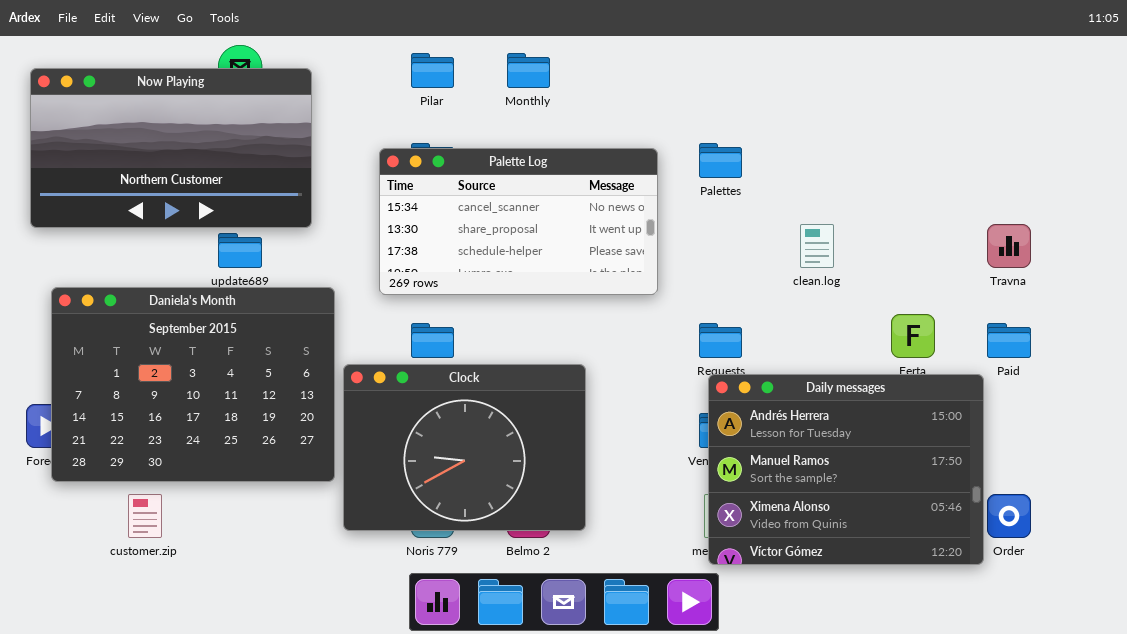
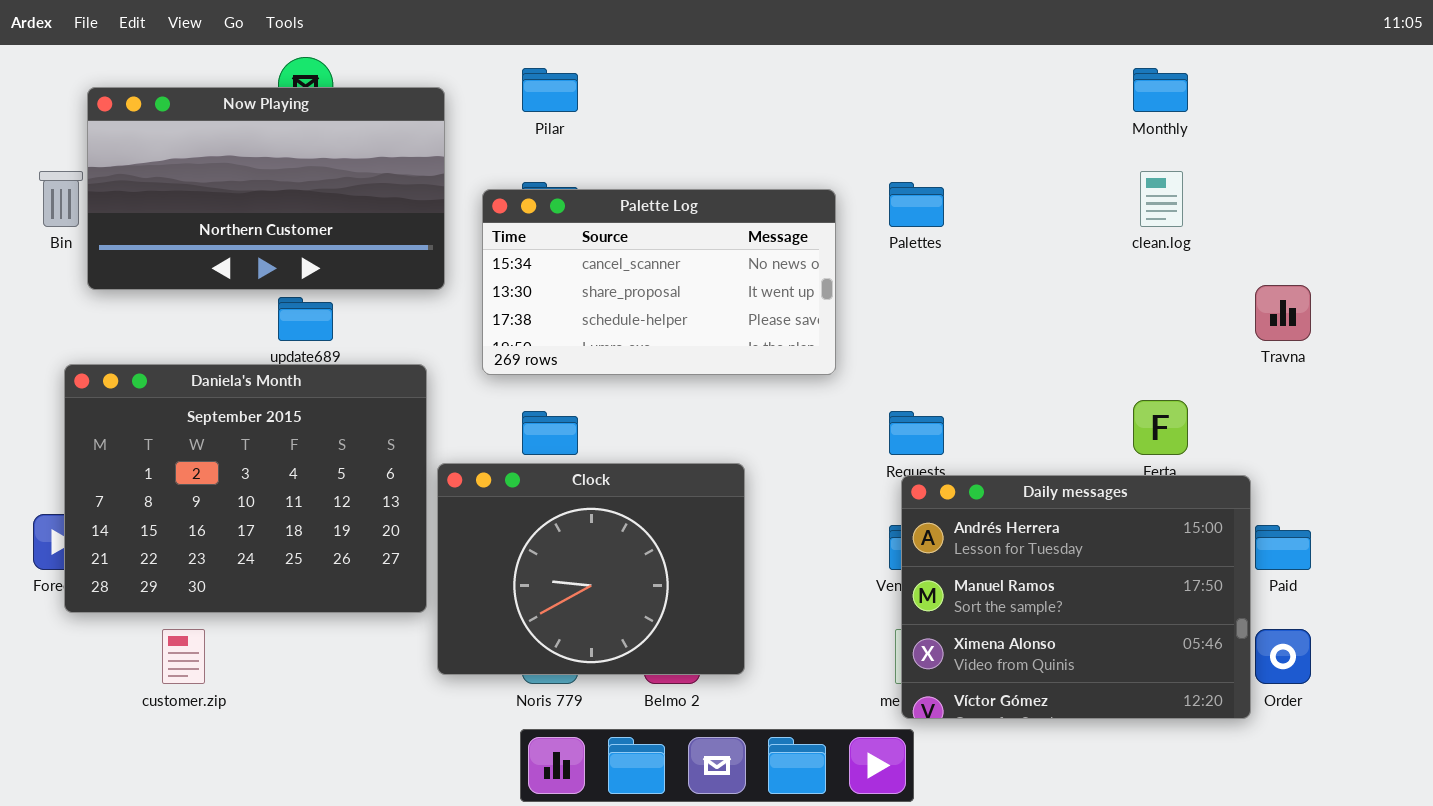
Monthly: [507,53,550,88] -> [1133,68,1188,112], moved
Now Playing: [30,68,312,228] -> [87,87,445,290], moved
clean.log: [800,224,834,268] -> [1140,171,1183,227], moved
Paid: [987,323,1031,358] -> [1255,525,1311,570], moved

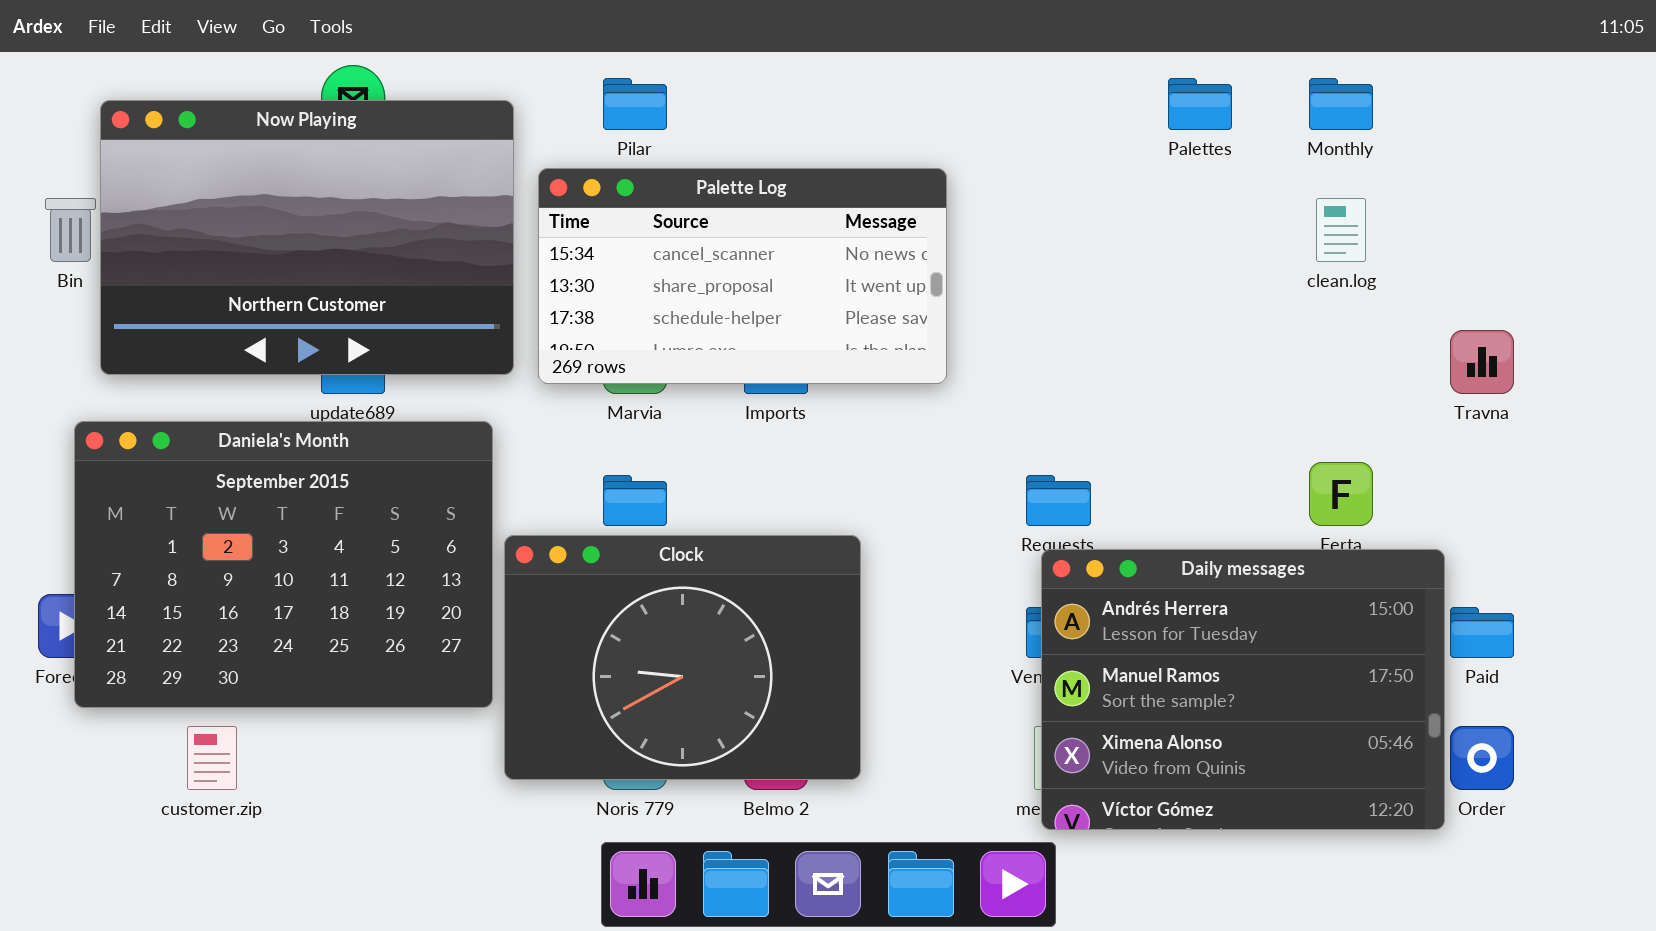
Now Playing: [87,87,445,290] -> [100,100,514,375], resized
Palettes: [889,182,944,227] -> [1168,78,1232,130], moved
Palette Log: [482,189,836,375] -> [538,168,947,384], moved

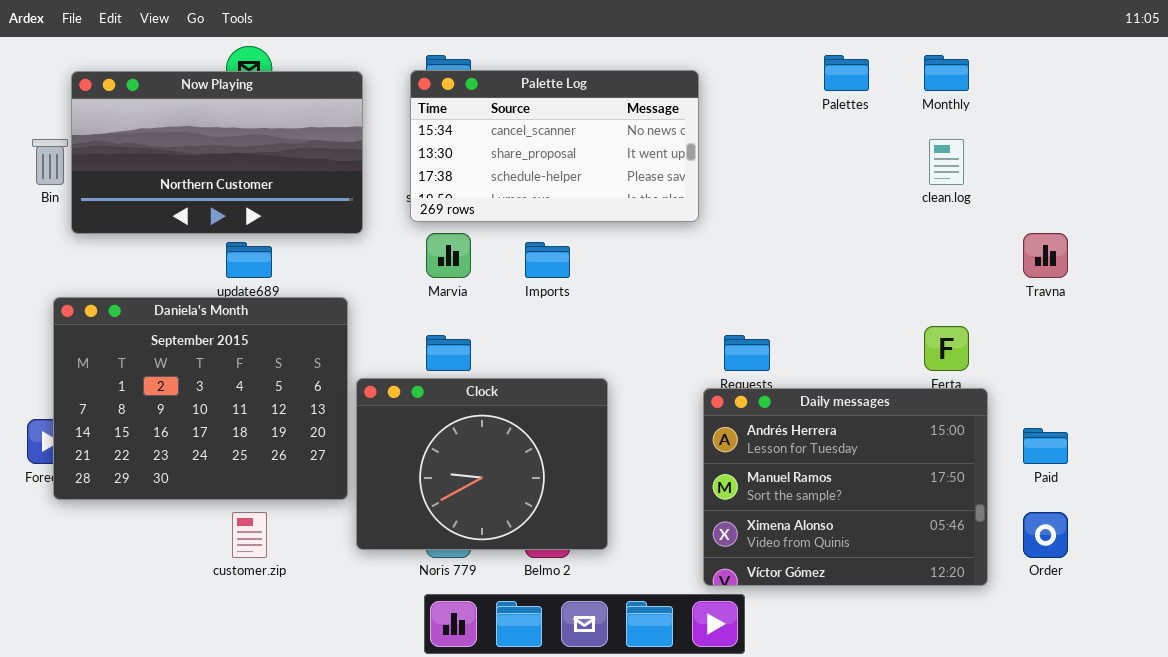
Now Playing: [100,100,514,375] -> [71,71,363,234], resized
Palette Log: [538,168,947,384] -> [410,70,699,222], moved
Daily messages: [1041,549,1445,830] -> [703,388,988,586], moved
customer.zip: [187,726,237,790] -> [232,512,267,558], moved

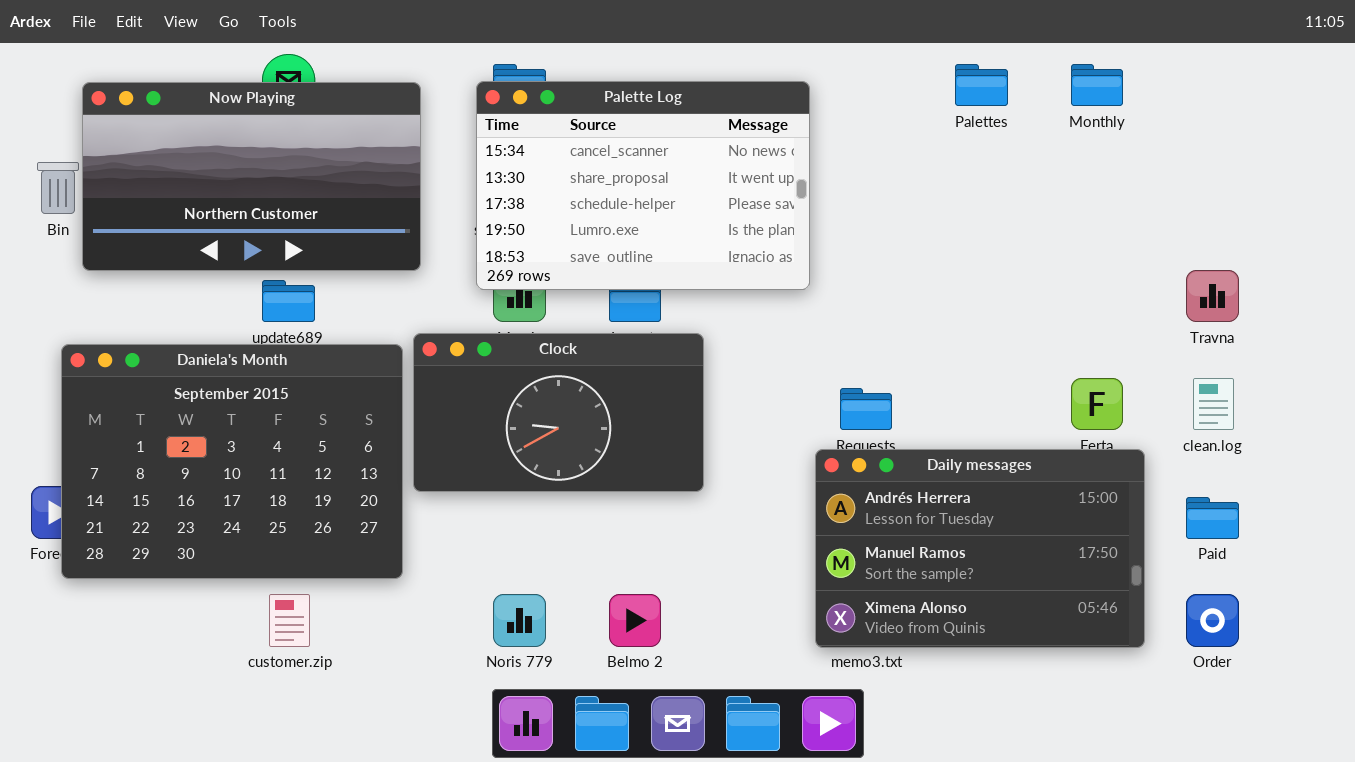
Palette Log: [410,70,699,222] -> [476,81,810,290], resized
clean.log: [929,139,964,185] -> [1193,378,1234,430], moved
Clock: [356,378,608,550] -> [413,333,704,492], moved, resized
Daily messages: [703,388,988,586] -> [815,449,1145,648], resized

